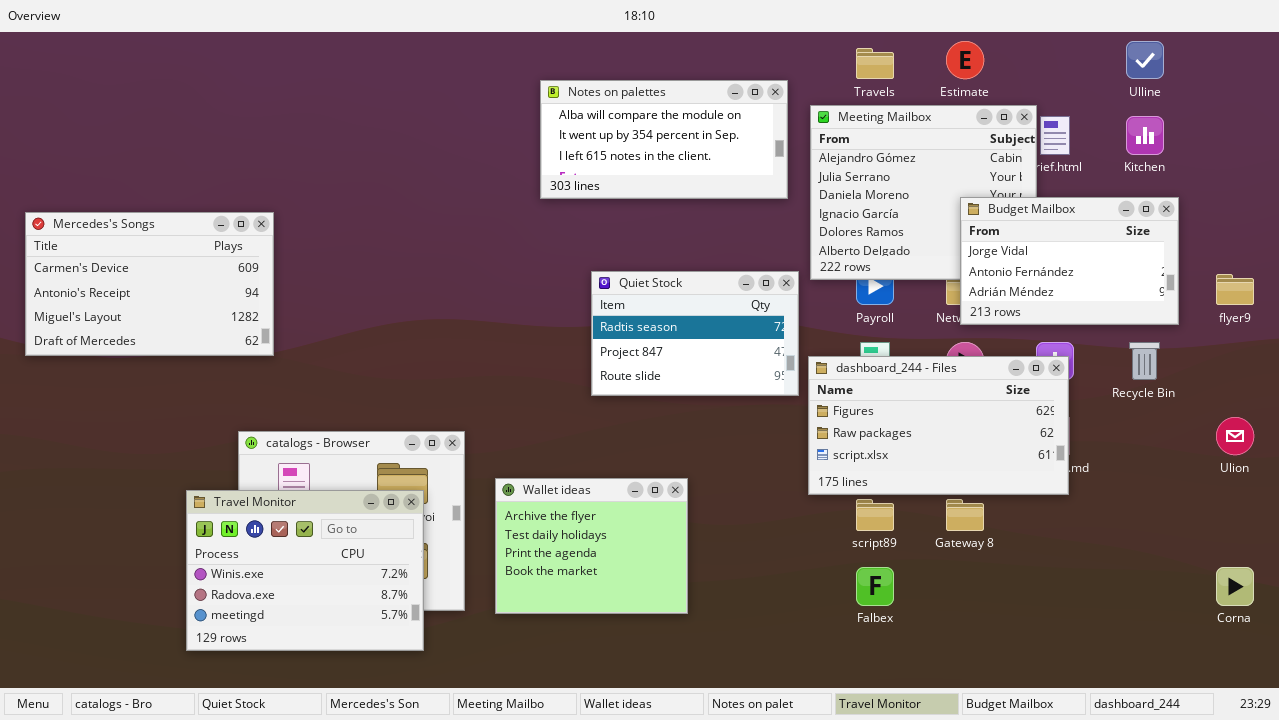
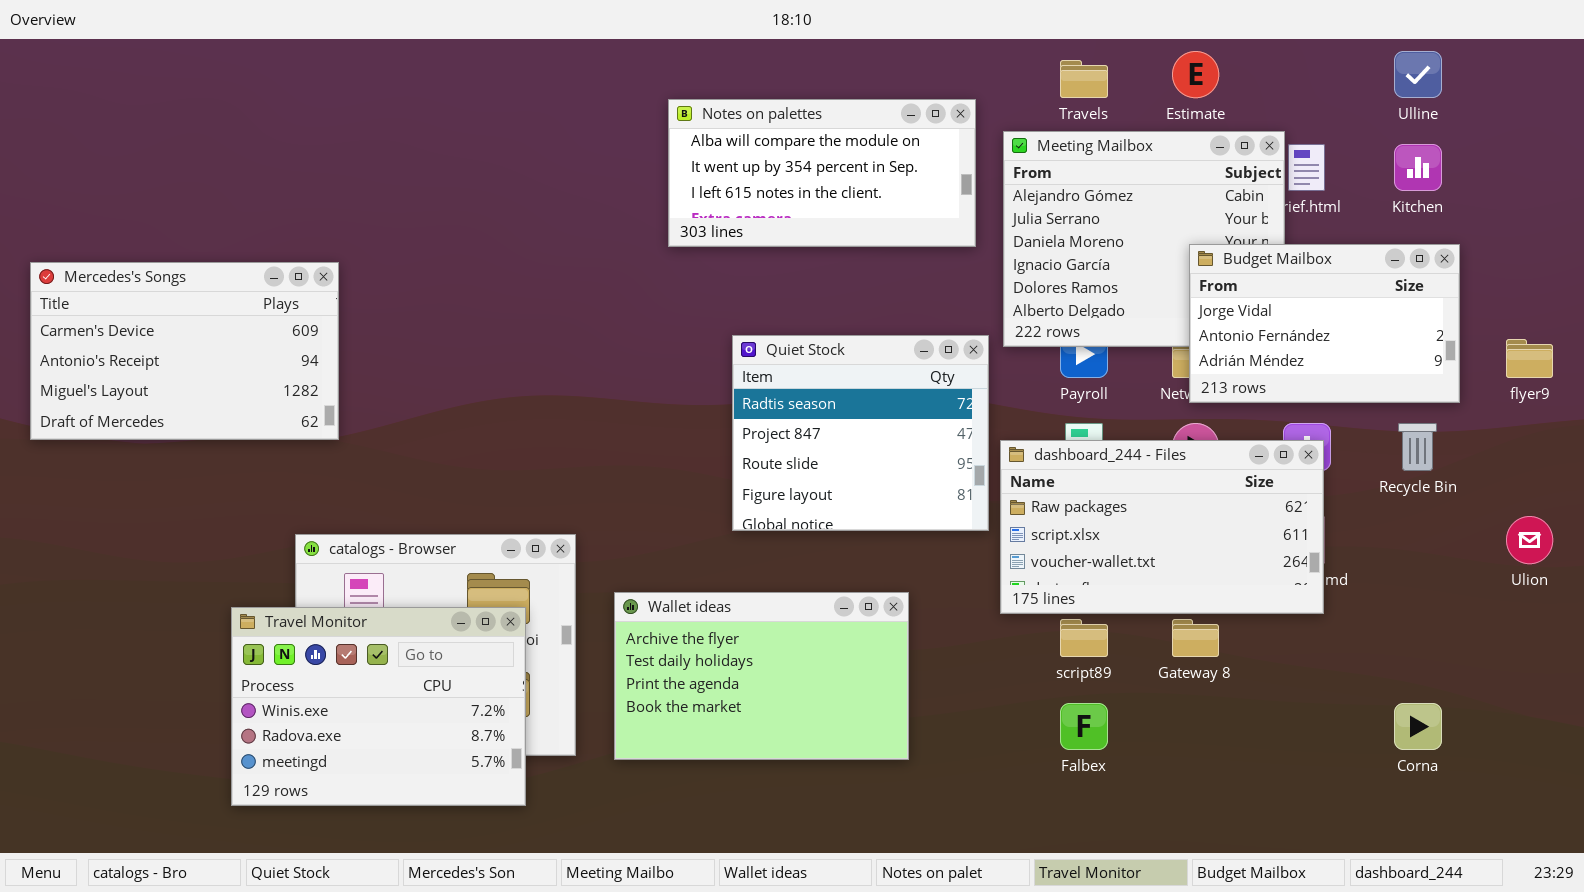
Quiet Stock: [591,271,799,396] -> [732,335,989,531], resized
dashboard_244 - Files: [808,356,1069,495] -> [1000,440,1324,614], scrolled down 1 row
Wallet ideas: [495,478,688,614] -> [614,592,909,760], resized
Corna: [1216,567,1254,606] -> [1394,703,1442,750], moved

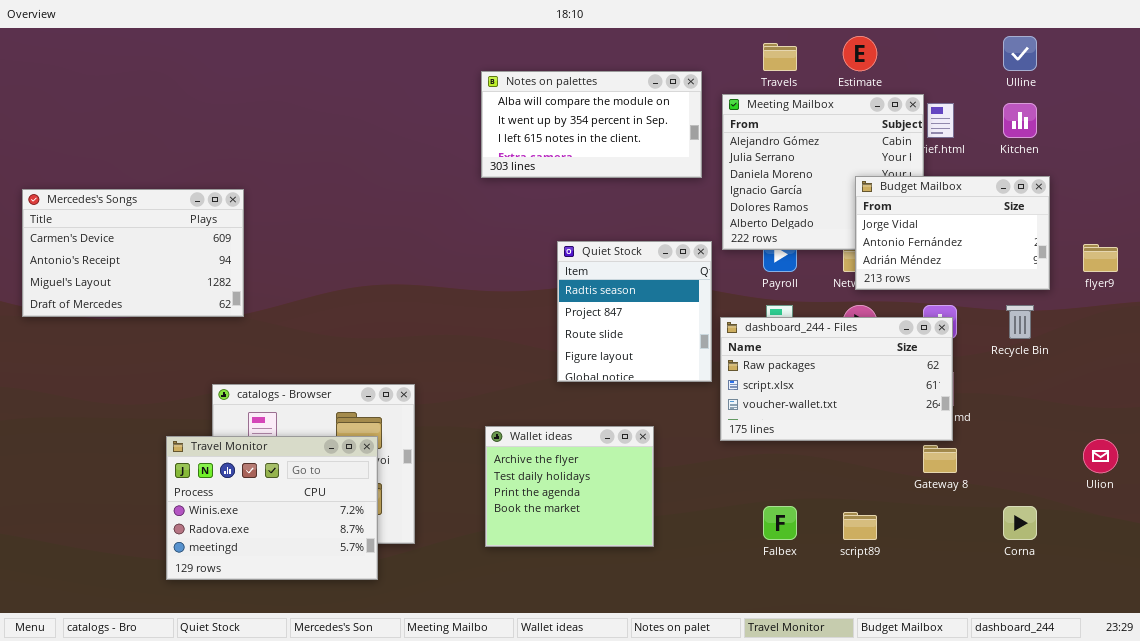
Quiet Stock: [732,335,989,531] -> [557,241,712,382], resized
Ulion: [1506,516,1553,564] -> [1083,439,1118,473], moved
Wallet ideas: [614,592,909,760] -> [485,426,654,547], resized
script89: [1060,619,1108,657] -> [843,512,877,540], moved
Gateway 8: [1172,619,1219,657] -> [923,445,957,473], moved

